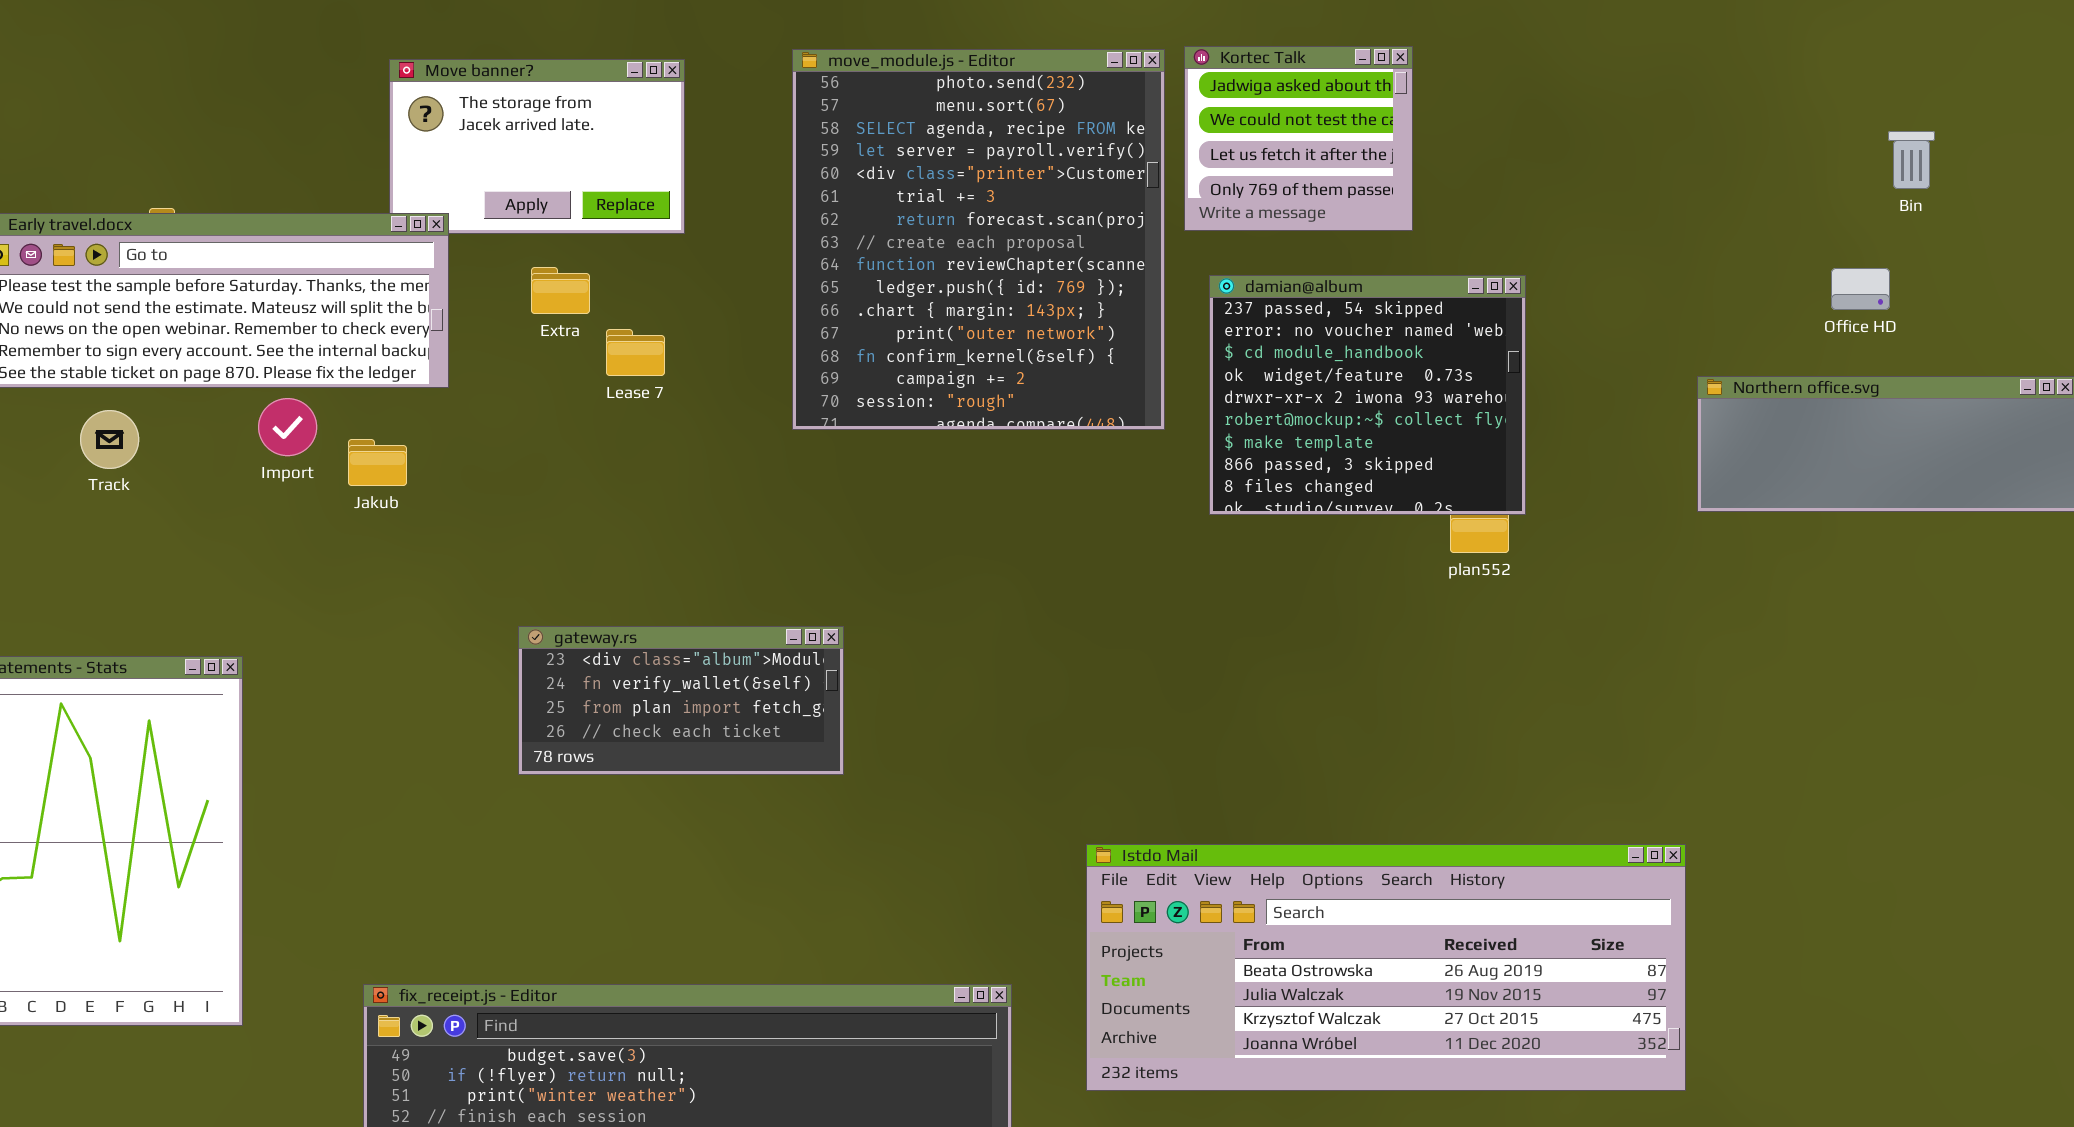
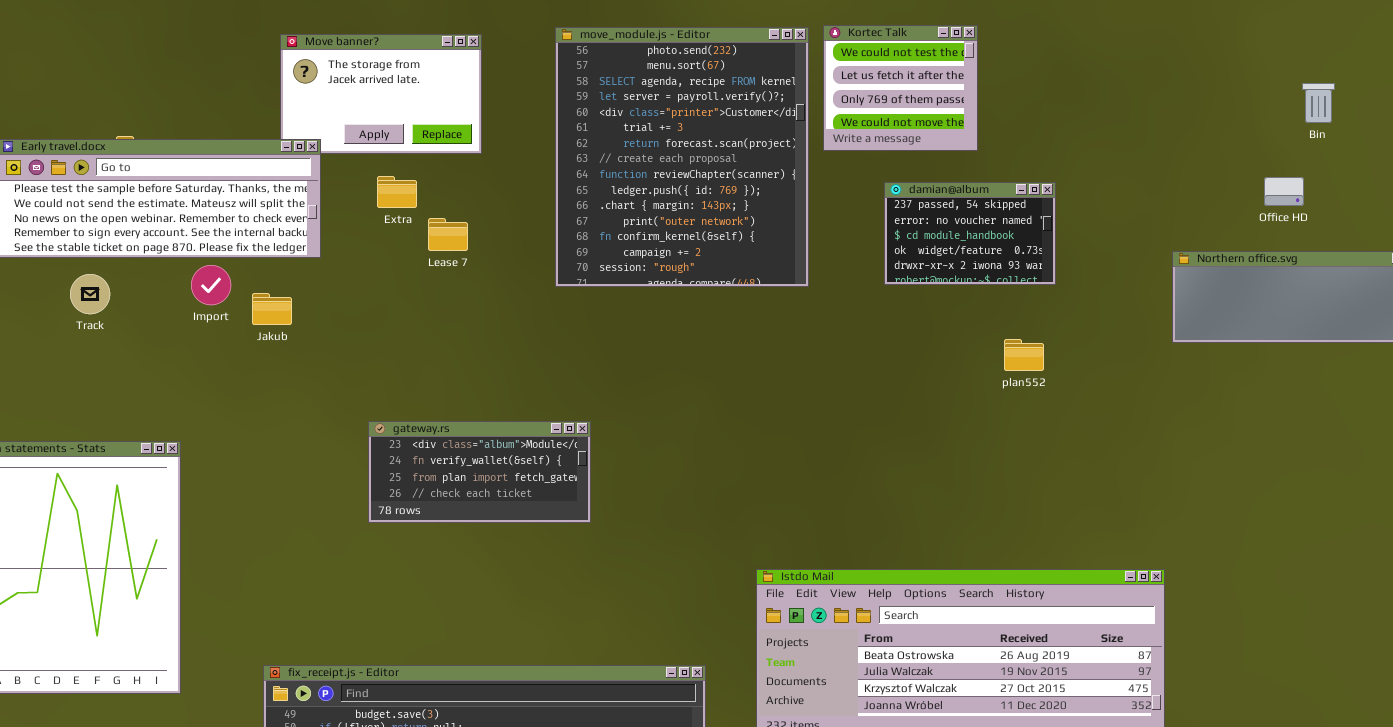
Kortec Talk: [1184,46,1413,231] -> [823,25,978,151], scrolled down 1 row
damian@album: [1209,275,1526,515] -> [884,182,1056,285], resized

